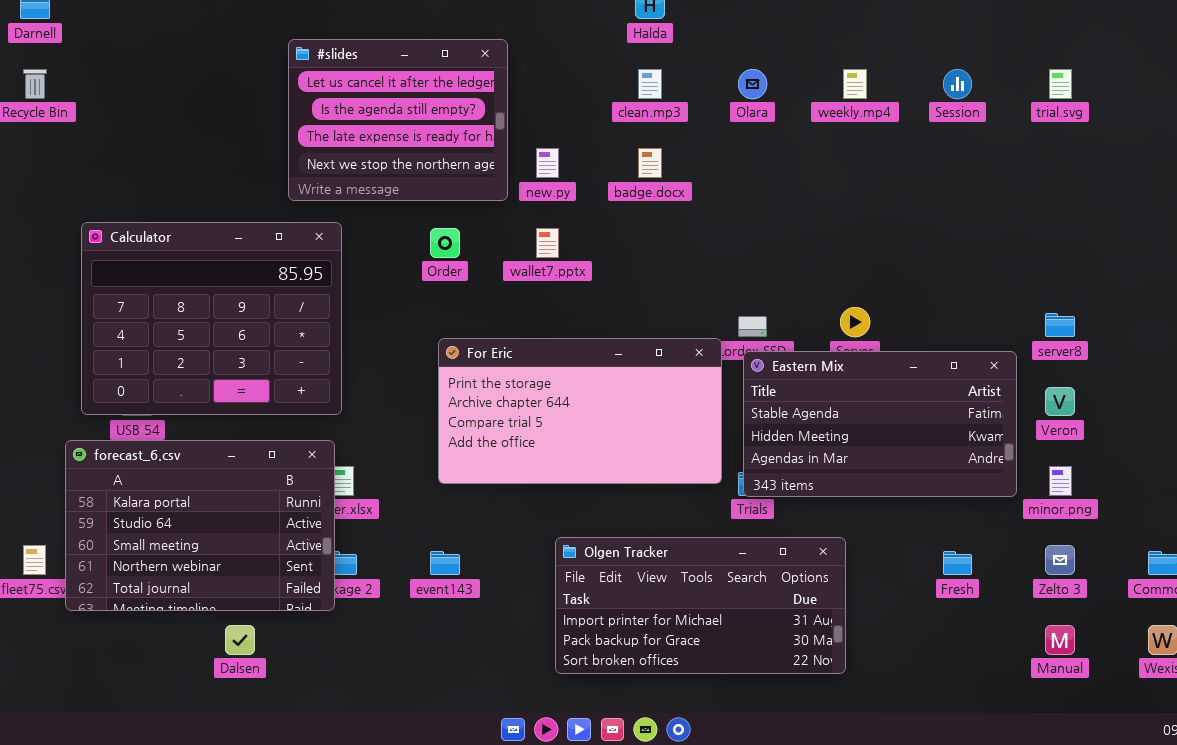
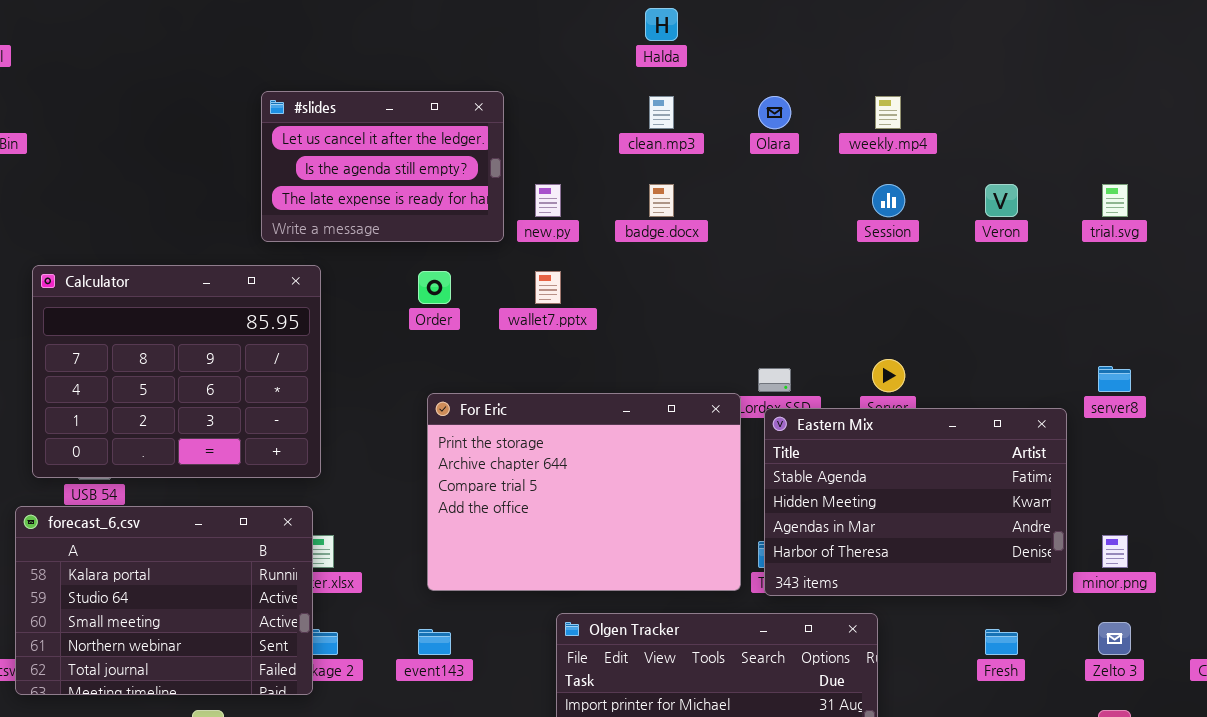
#slides: [288,39,508,201] -> [261,91,504,242], resized
Session: [943,69,972,99] -> [872,184,905,217], moved
trial.svg: [1049,69,1072,99] -> [1102,184,1128,217], moved
For Eric: [438,338,722,484] -> [427,393,741,591], resized
Eastern Mix: [743,351,1017,497] -> [764,408,1067,596], resized
Veron: [1045,387,1075,416] -> [985,184,1018,217], moved

